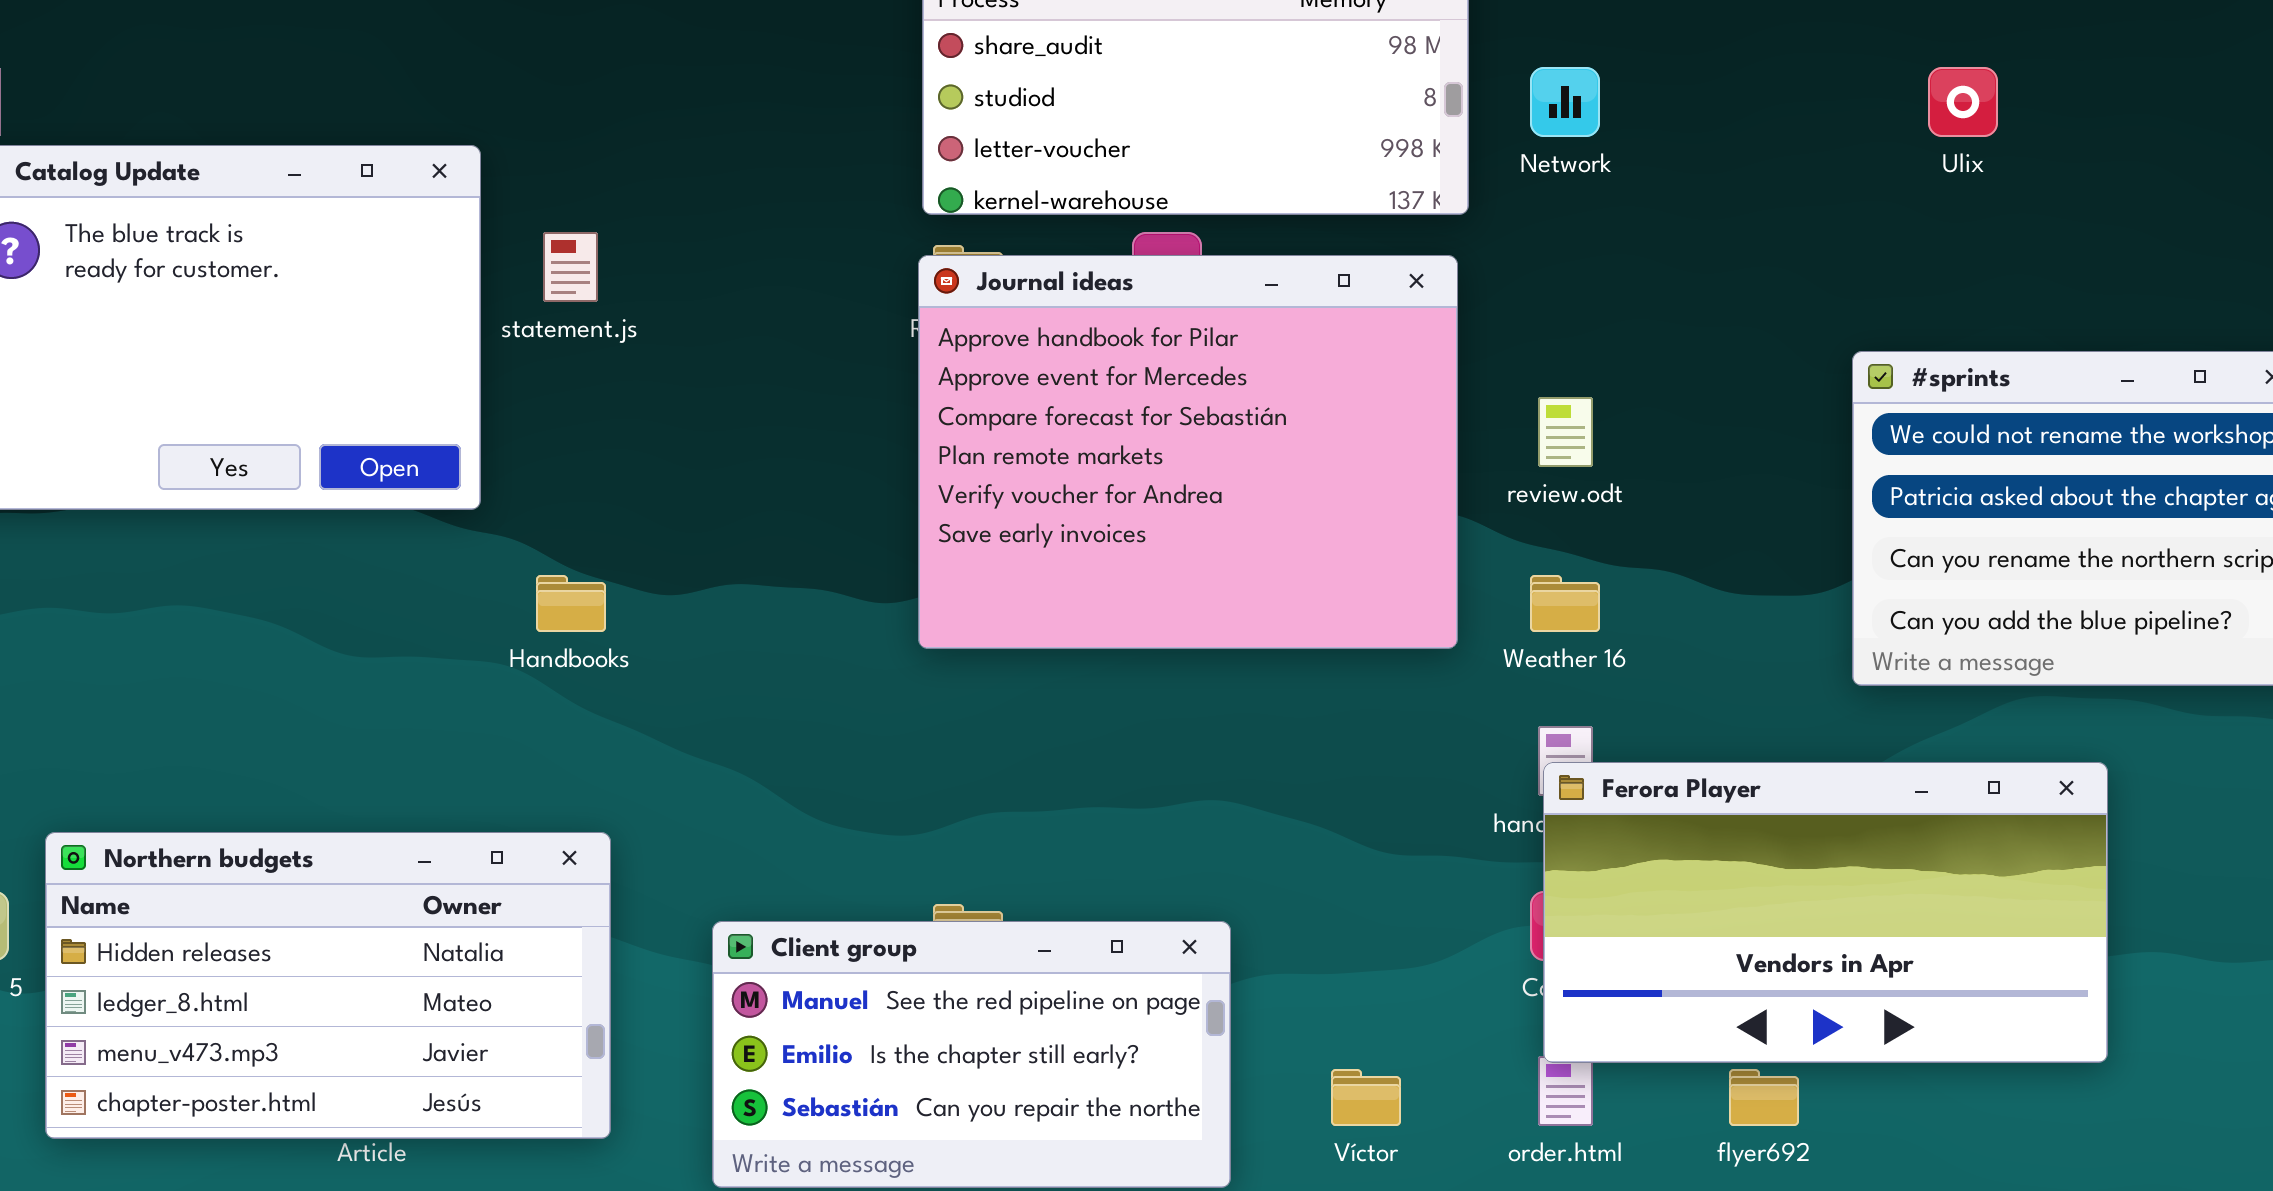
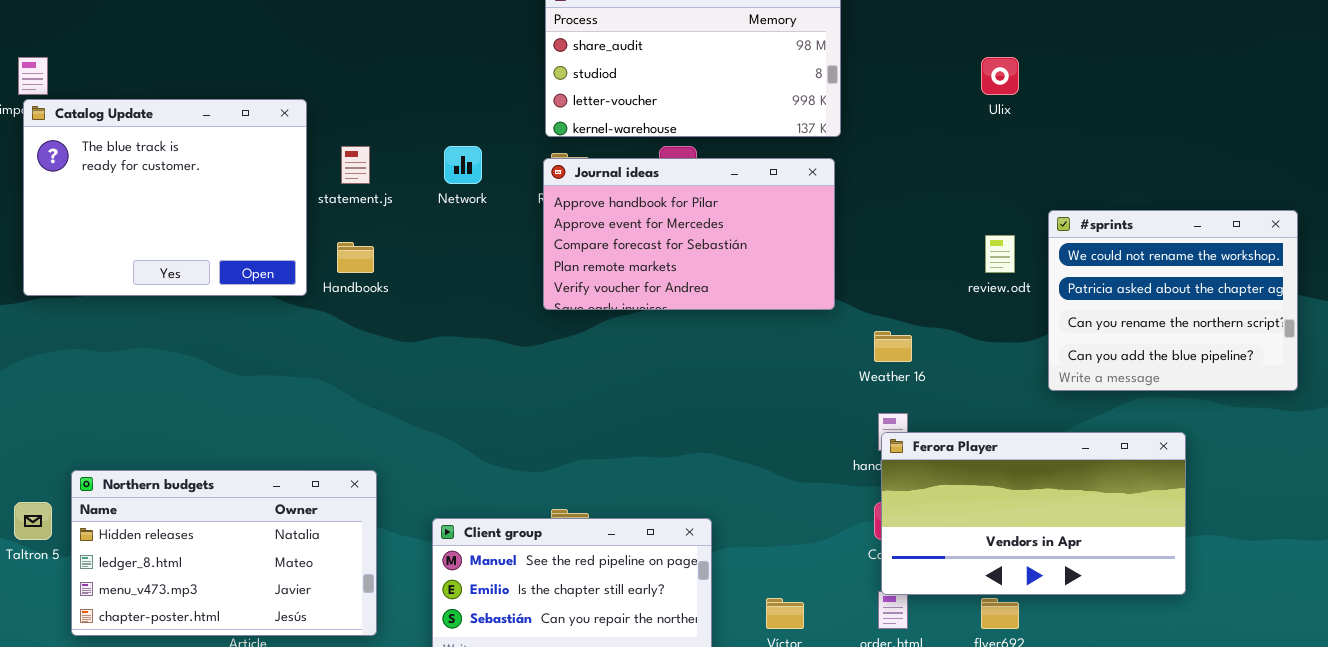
Network: [1530,67,1600,137] -> [444,146,482,184], moved
Ulix: [1928,67,1998,137] -> [981,57,1019,95], moved
Journal ideas: [918,255,1458,649] -> [543,158,835,310], resized
review.odt: [1538,397,1593,467] -> [985,235,1015,273], moved
Handbooks: [536,575,606,632] -> [337,242,374,273], moved

